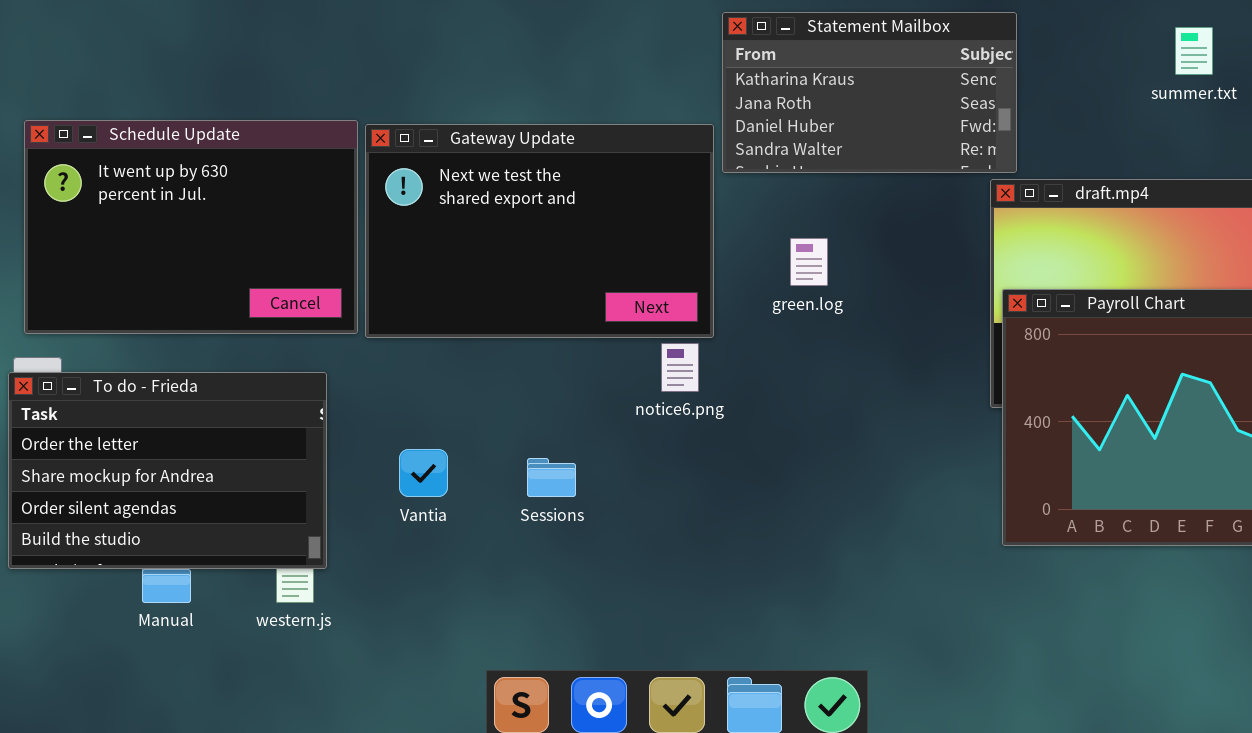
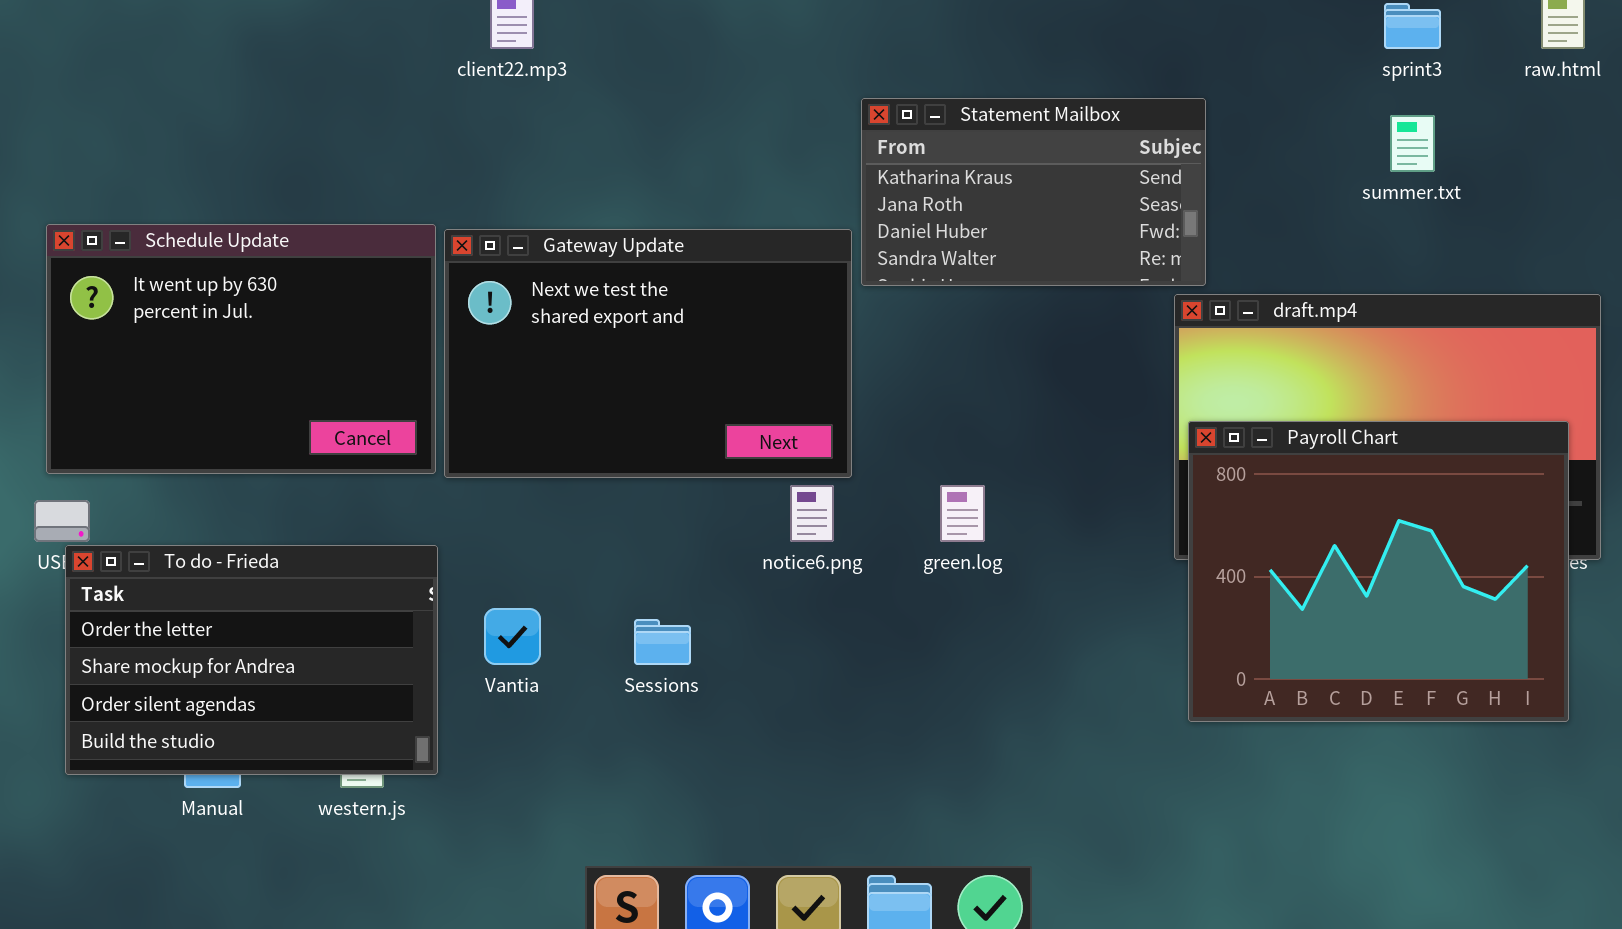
green.log: [790,238,828,286] -> [940,485,985,542], moved
To do - Frieda: [8,372,327,569] -> [65,545,438,775], moved

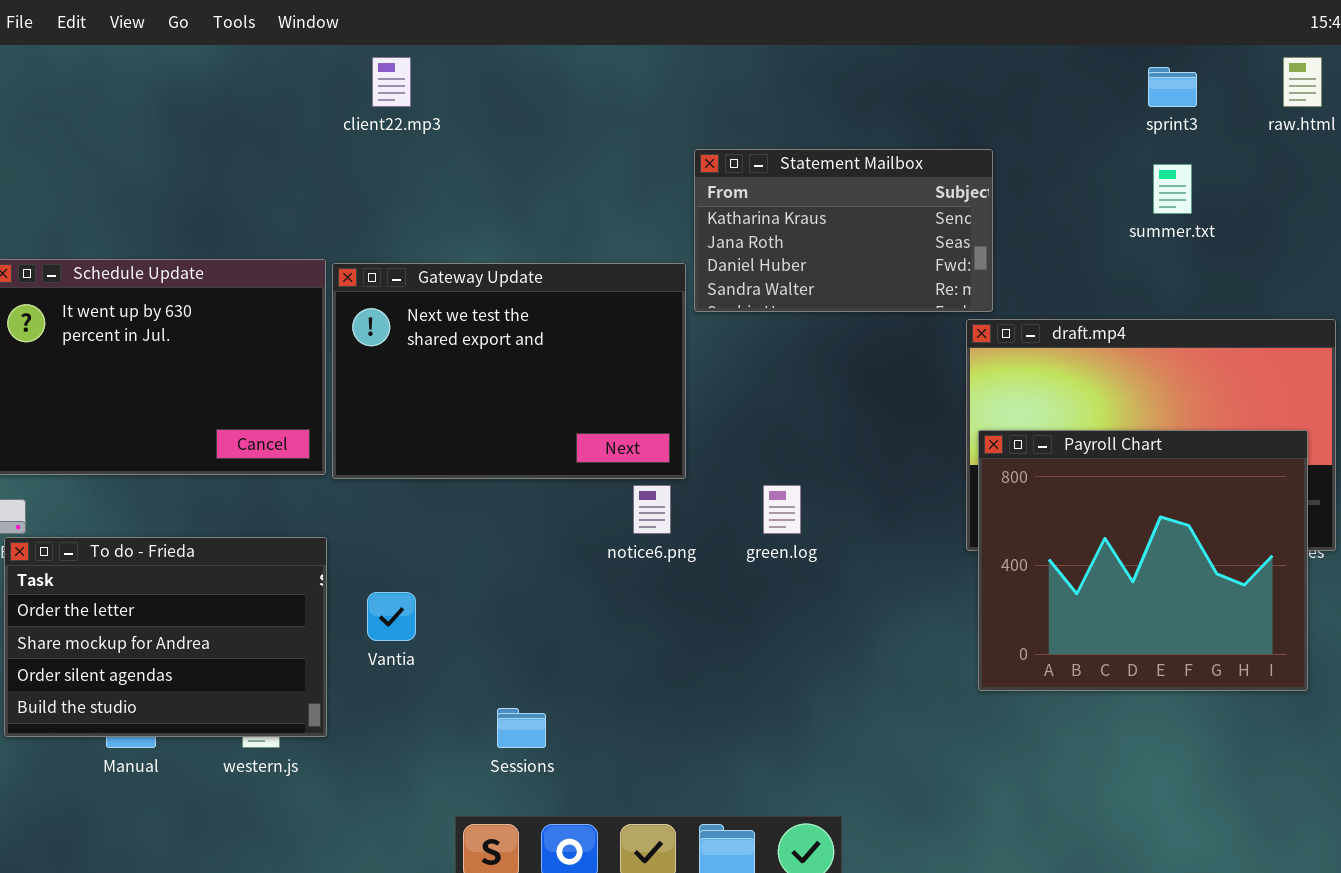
Sessions: [634,619,691,665] -> [497,708,546,748], moved

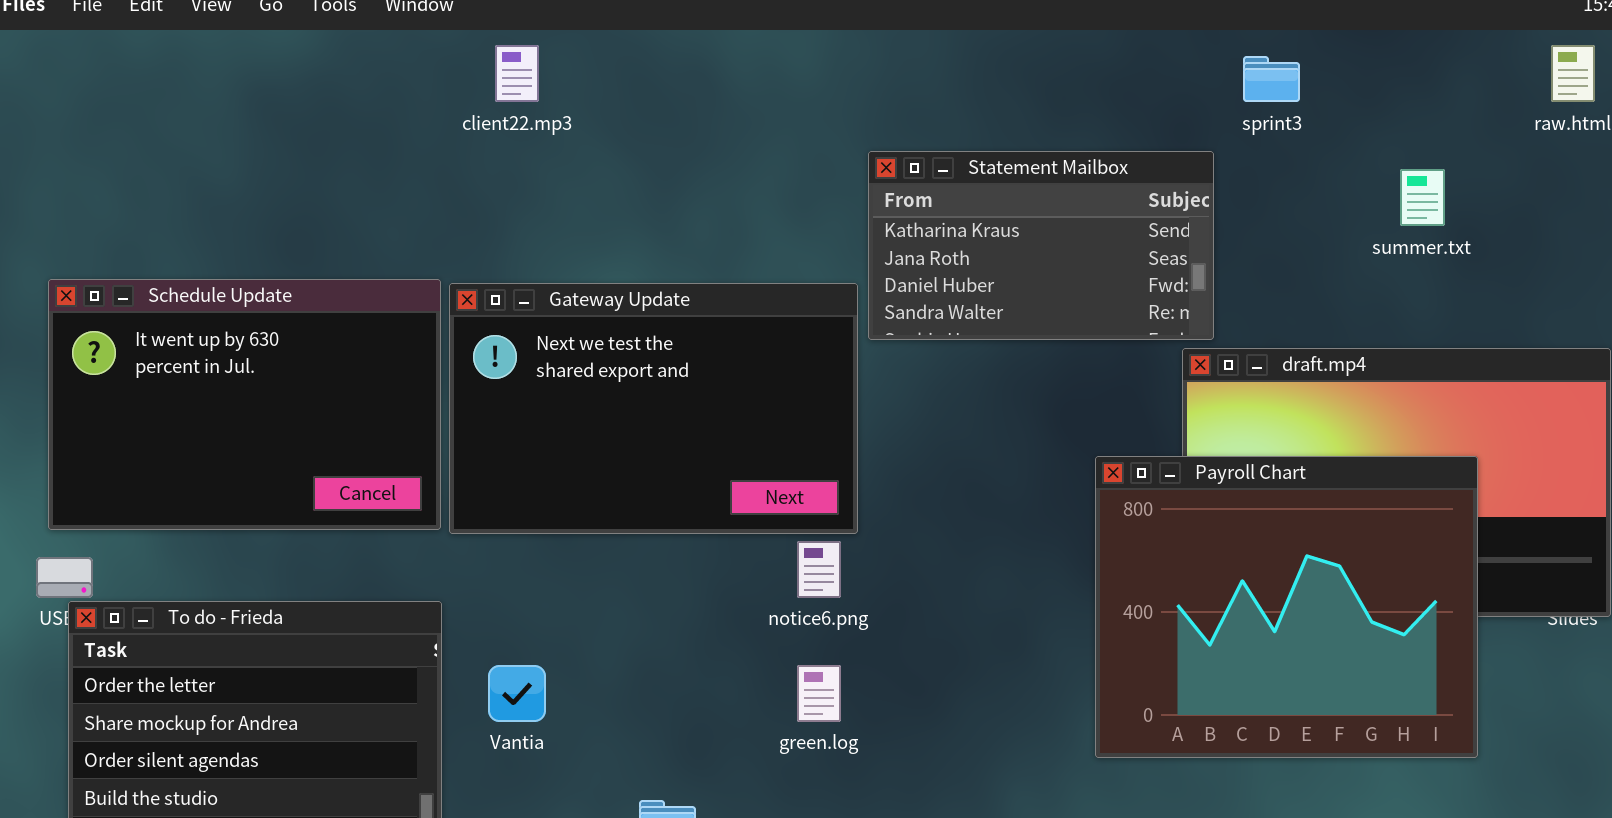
sprint3: [1148,67,1197,107] -> [1243,56,1300,102], moved
Payroll Chart: [978,430,1308,691] -> [1095,456,1478,758], moved
green.log: [763,485,801,534] -> [797,665,841,722], moved

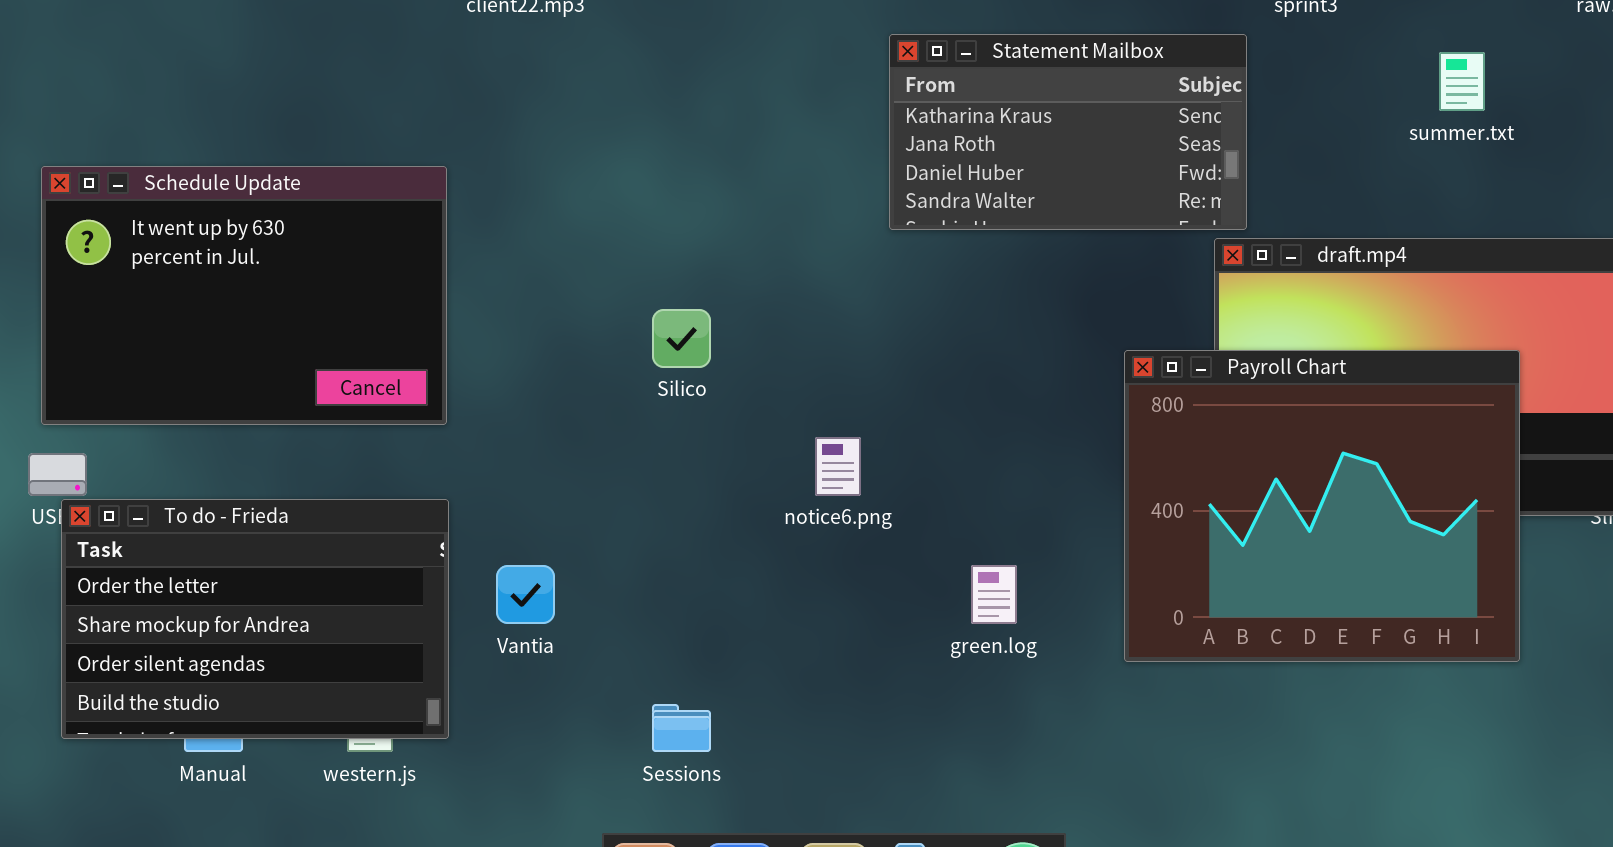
Gateway Update: [449,283,858,534] -> none, closed
green.log: [797,665,841,722] -> [971,565,1017,624], moved

